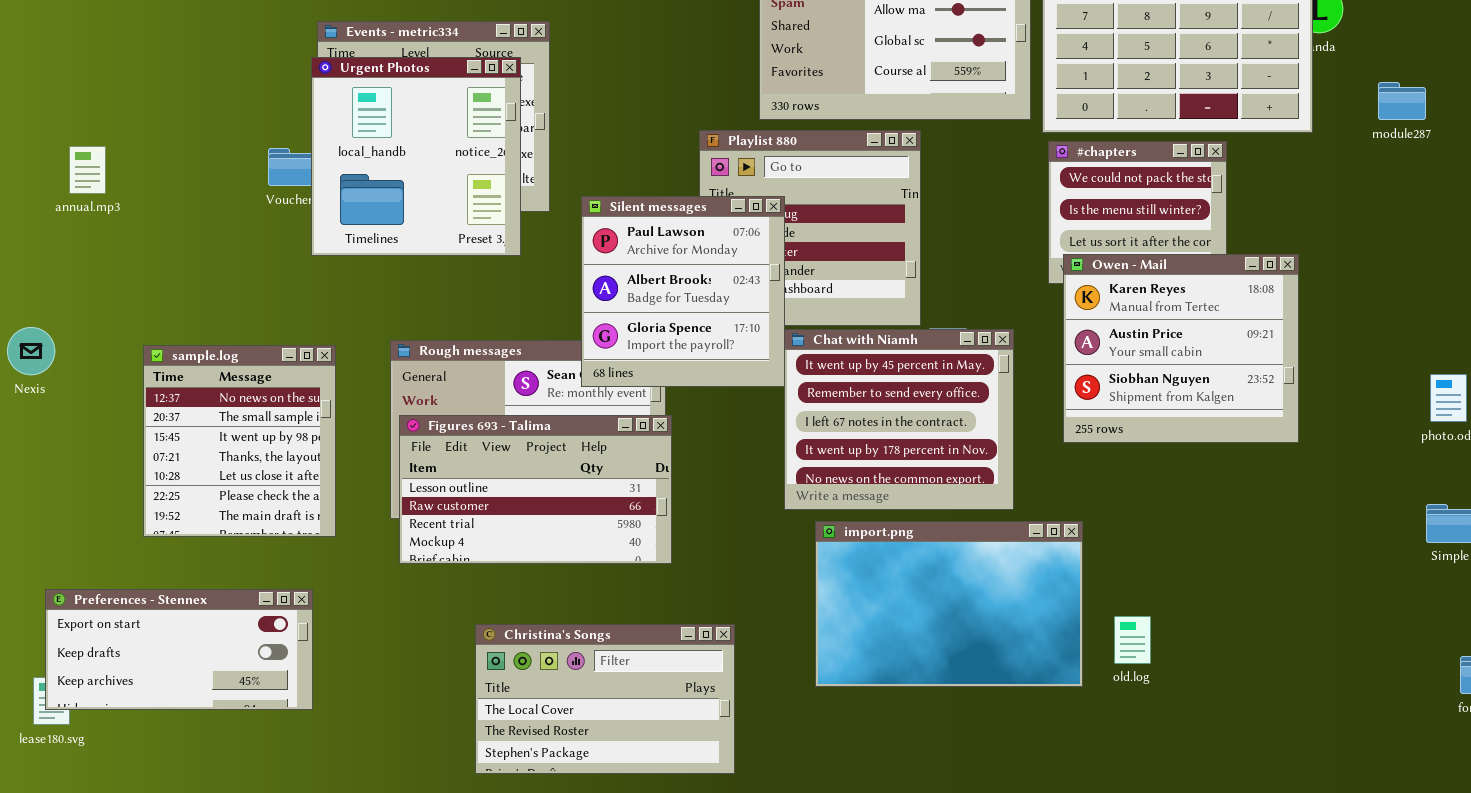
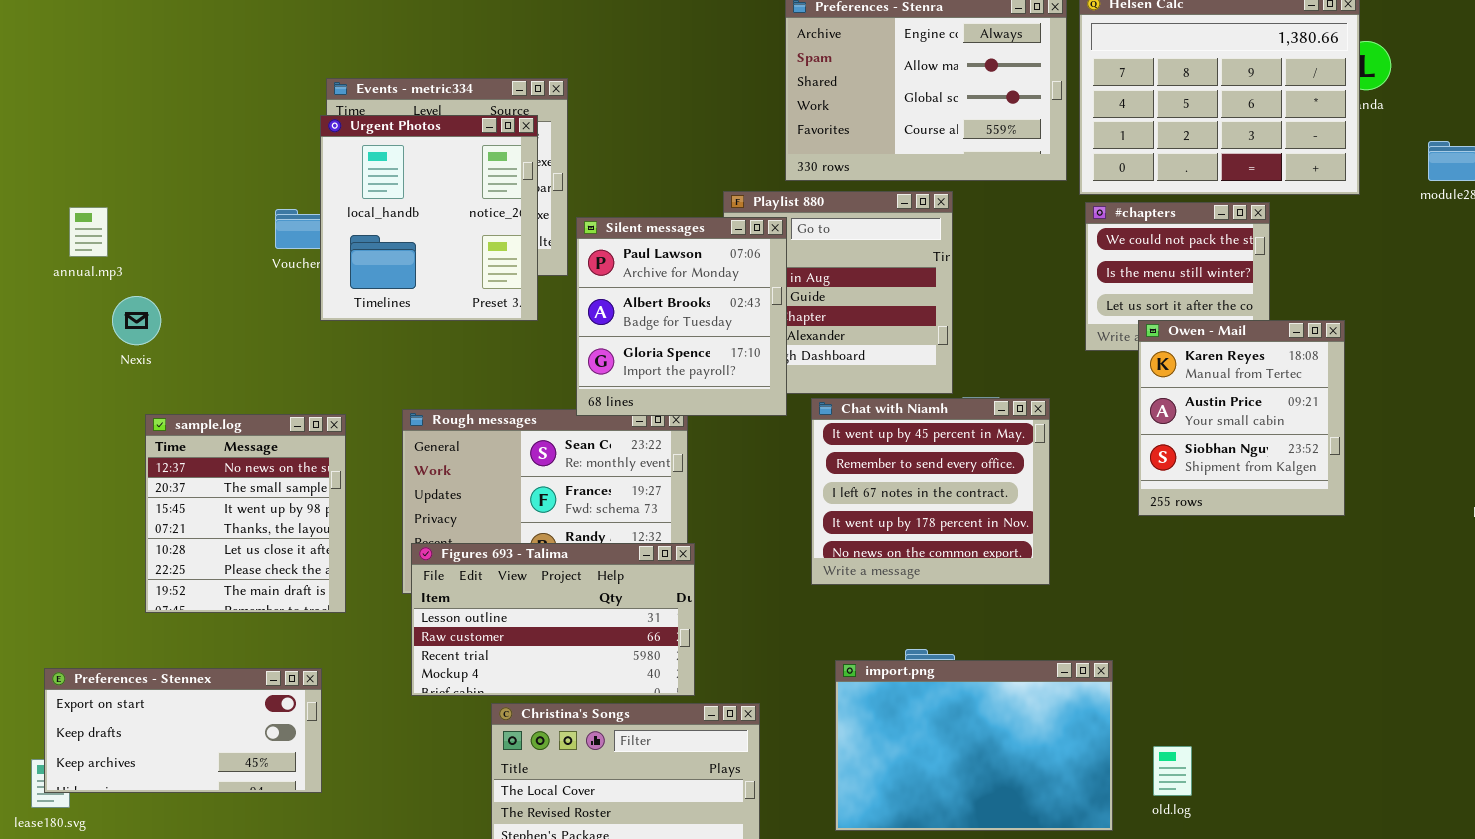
Silent messages: [581,196,785,387] -> [576,217,787,416], moved
Owen - Mail: [1063,254,1299,443] -> [1138,320,1345,516], resized
Nexis: [7,327,55,375] -> [112,296,161,345], moved
Figures 693 - Talima: [399,415,672,564] -> [411,543,695,696], moved
import.png: [815,521,1083,687] -> [835,660,1113,831], moved
old.log: [1114,616,1151,664] -> [1153,746,1192,796], moved

